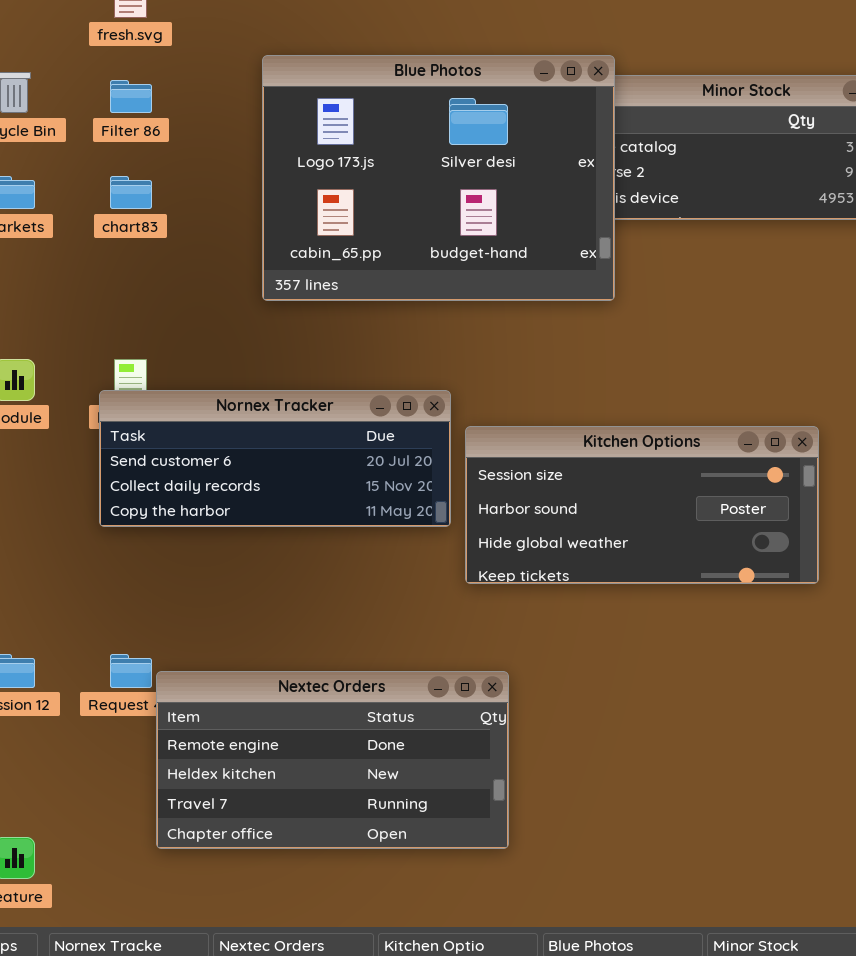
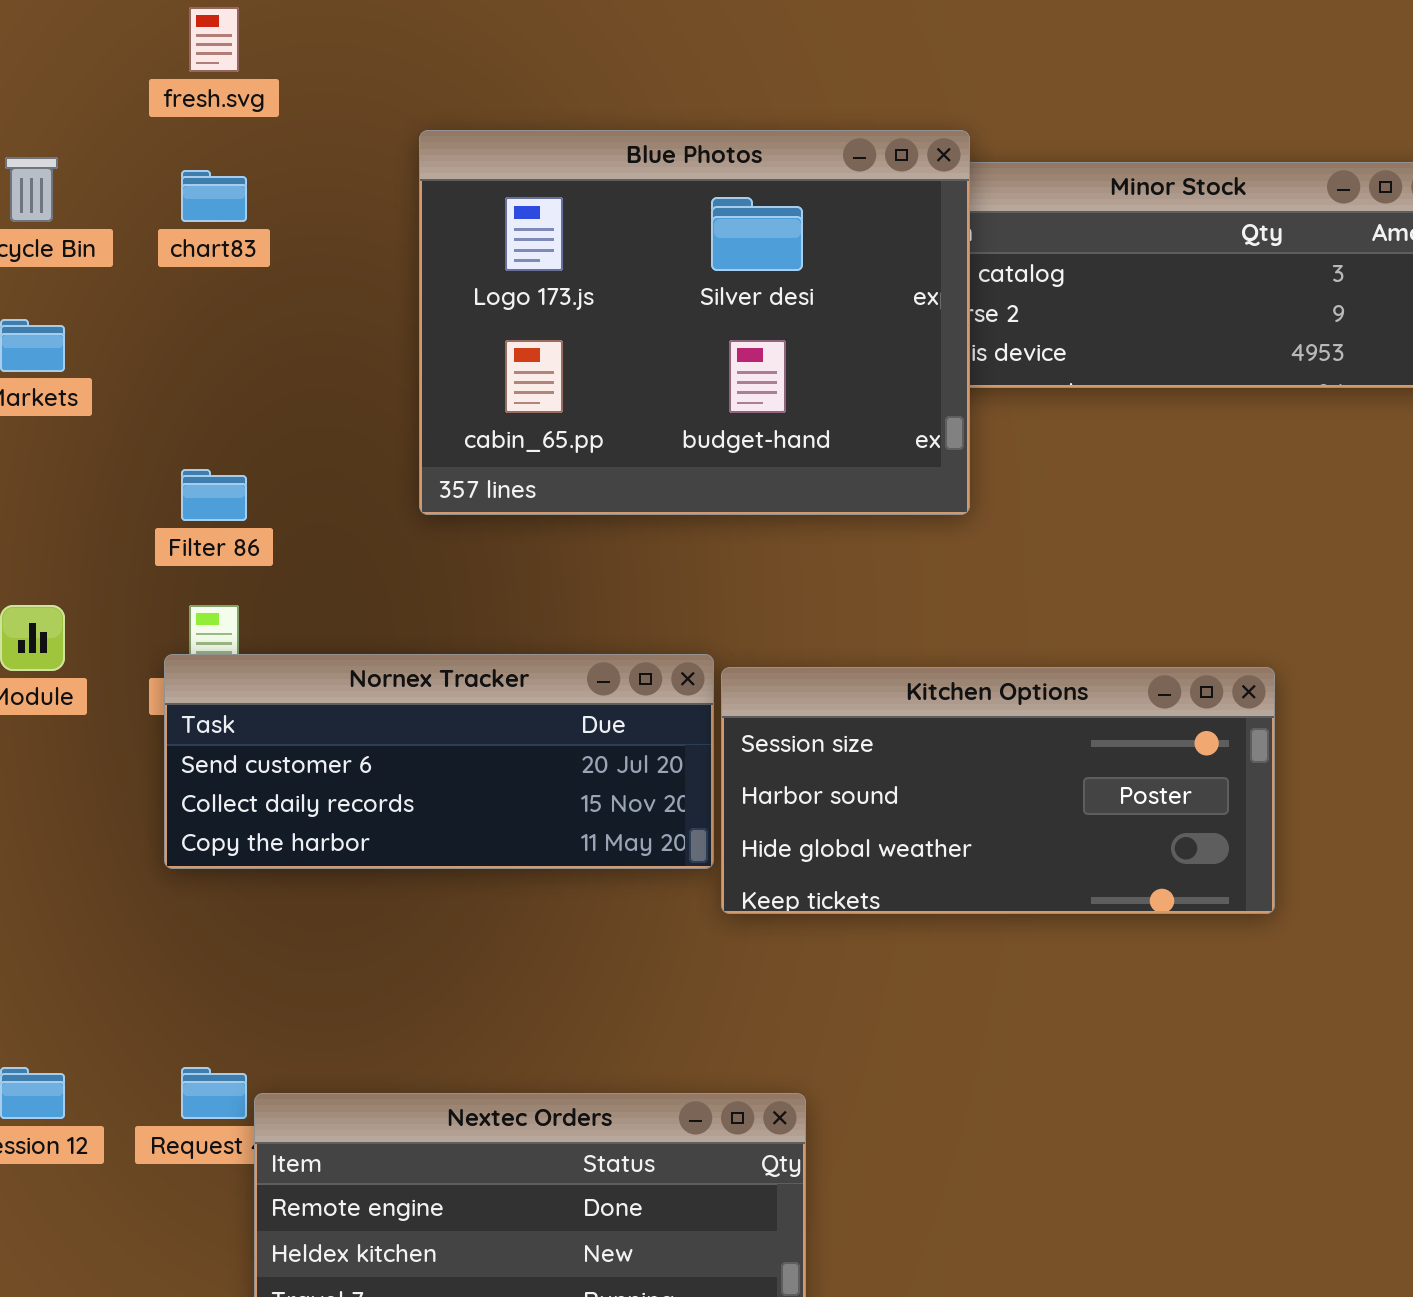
Filter 86: [110,80,152,113] -> [181,469,247,521], moved
chart83: [110,176,152,209] -> [181,170,247,222], moved
Kitchen Options: [465,426,819,584] -> [721,667,1275,914], moved

